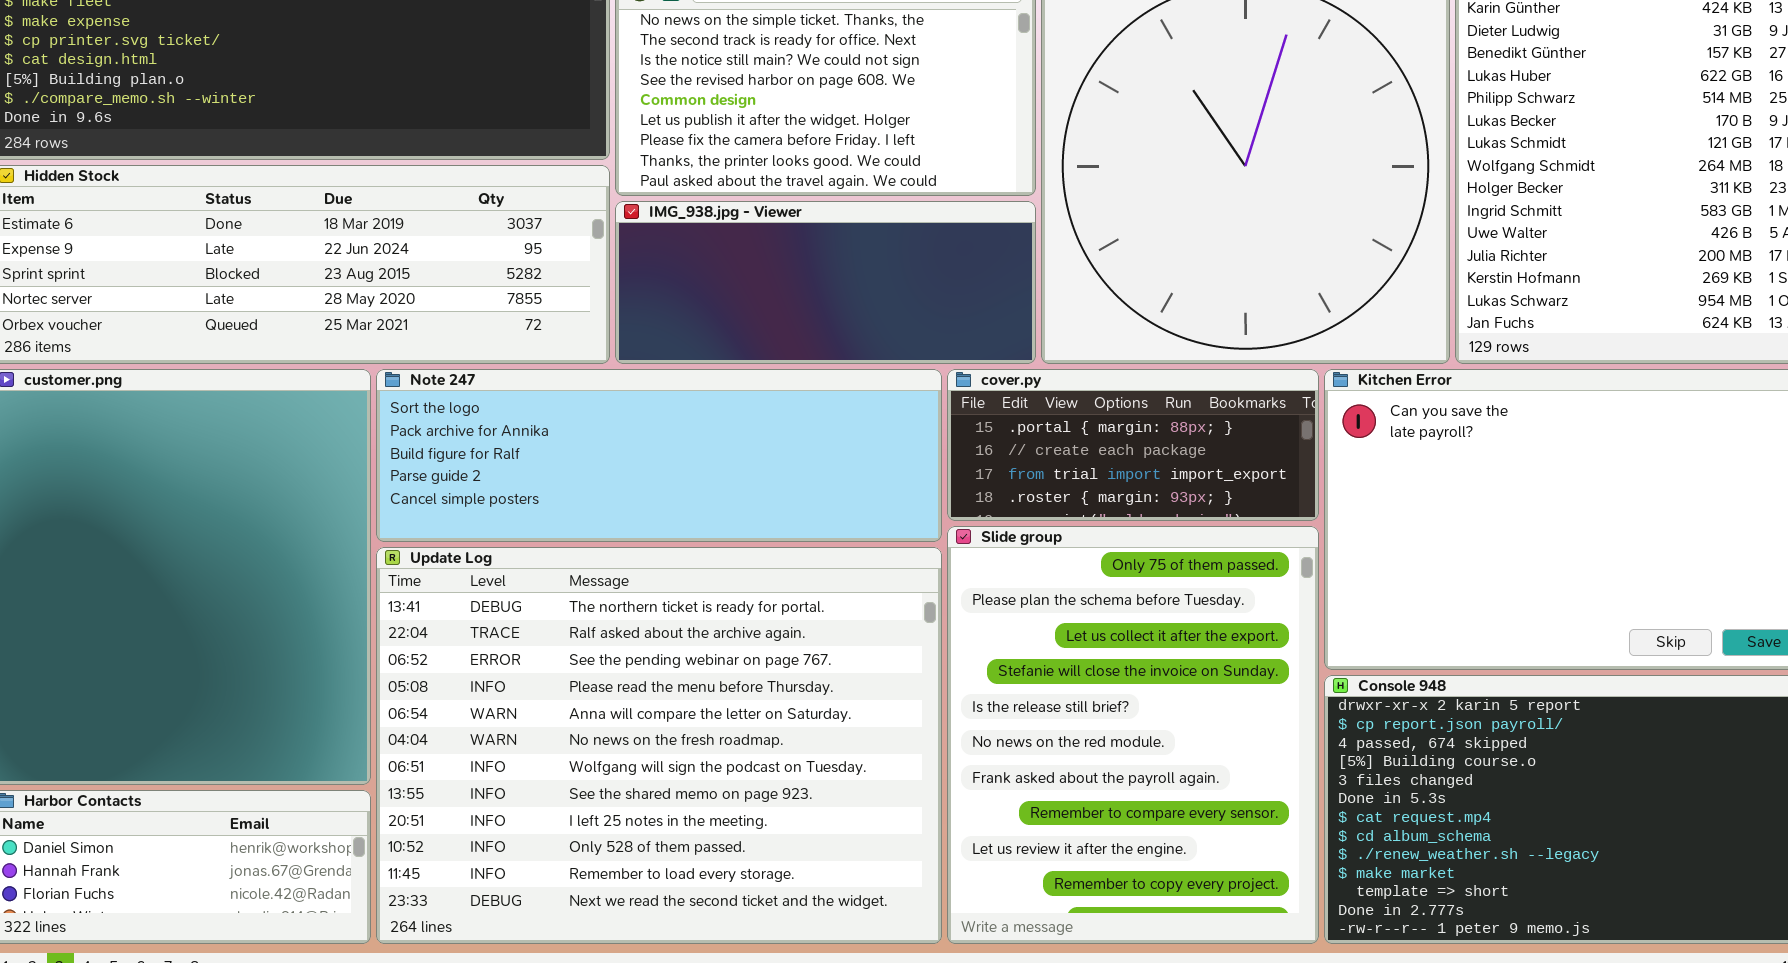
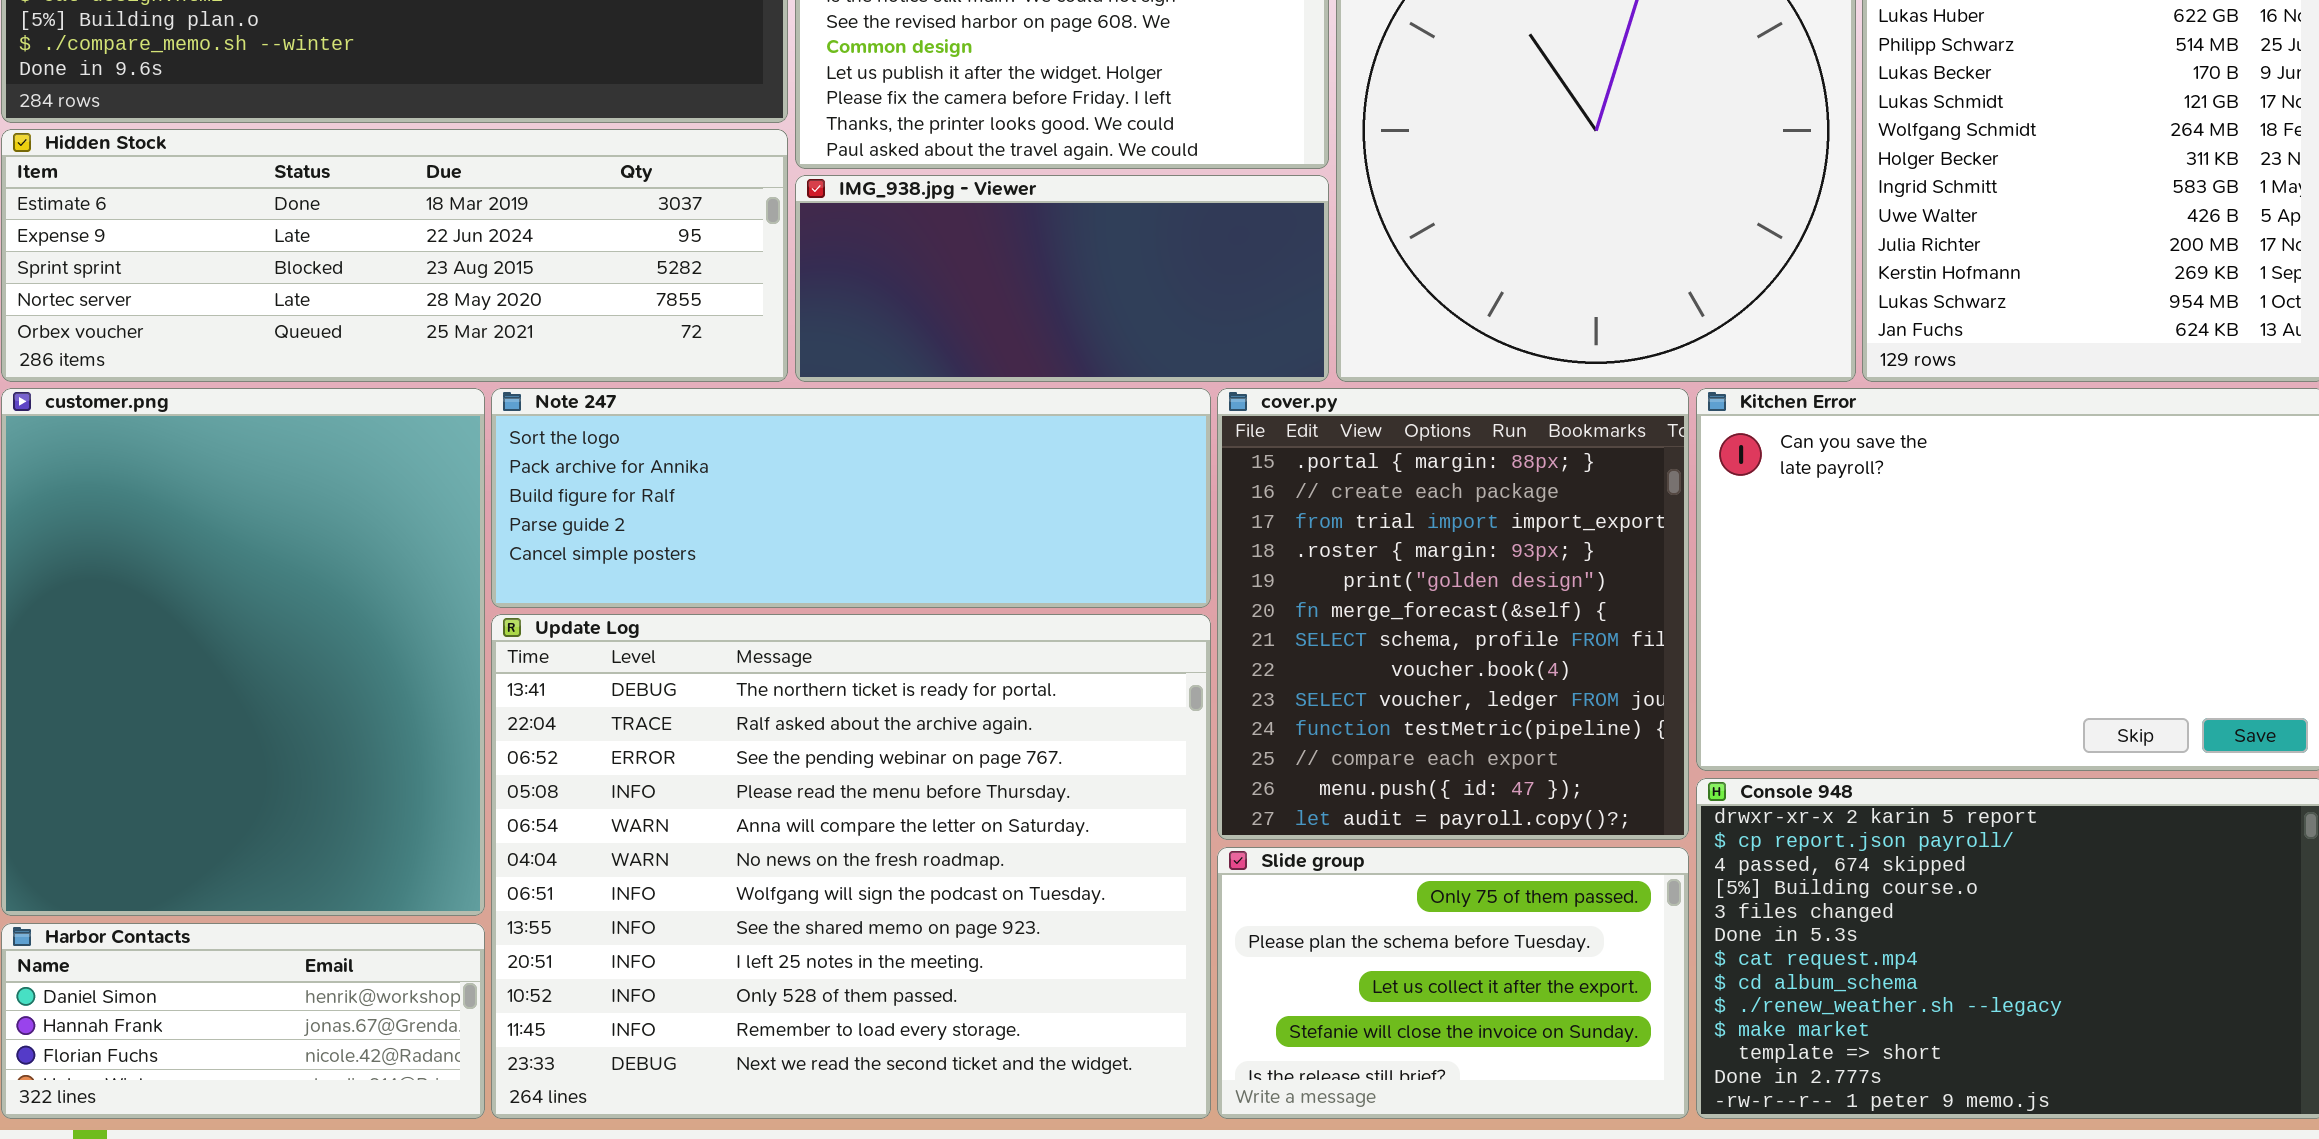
cover.py: [947,369,1319,521] -> [1217,388,1689,840], resized
Slide group: [947,526,1319,944] -> [1217,847,1689,1119], resized

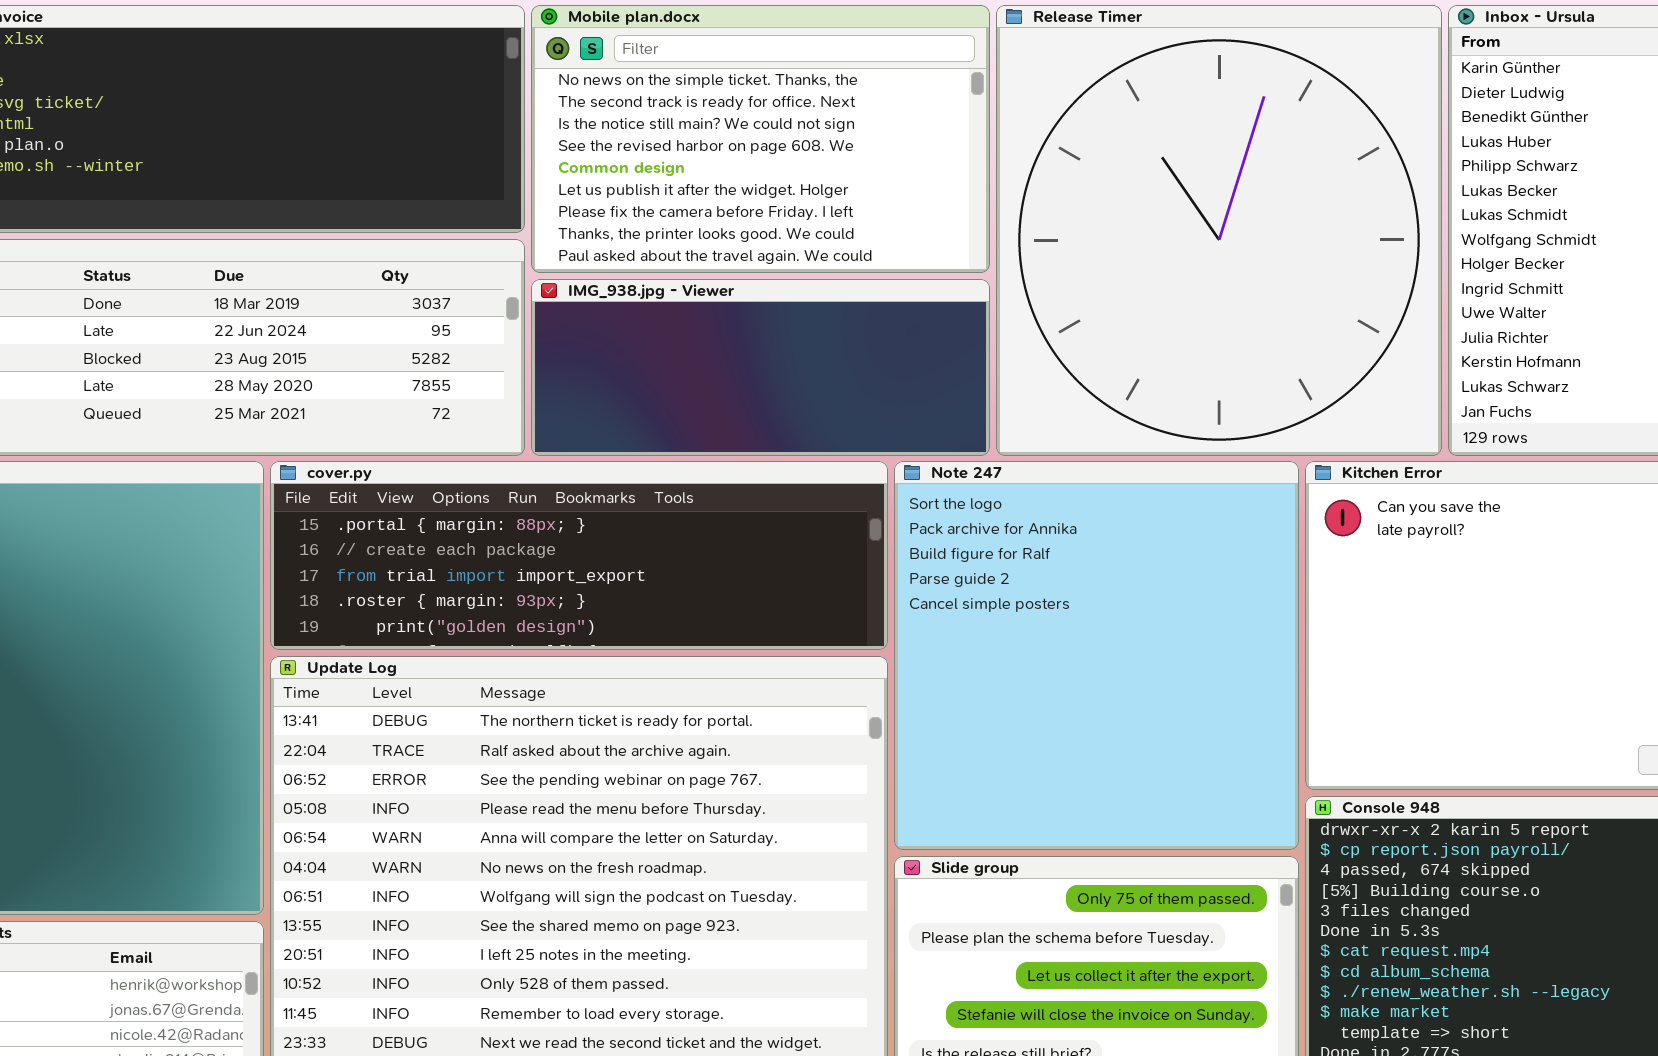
Note 247: [491,388,1211,608] -> [894,461,1299,850], moved, resized
cover.py: [1217,388,1689,840] -> [270,461,888,650], moved, resized

